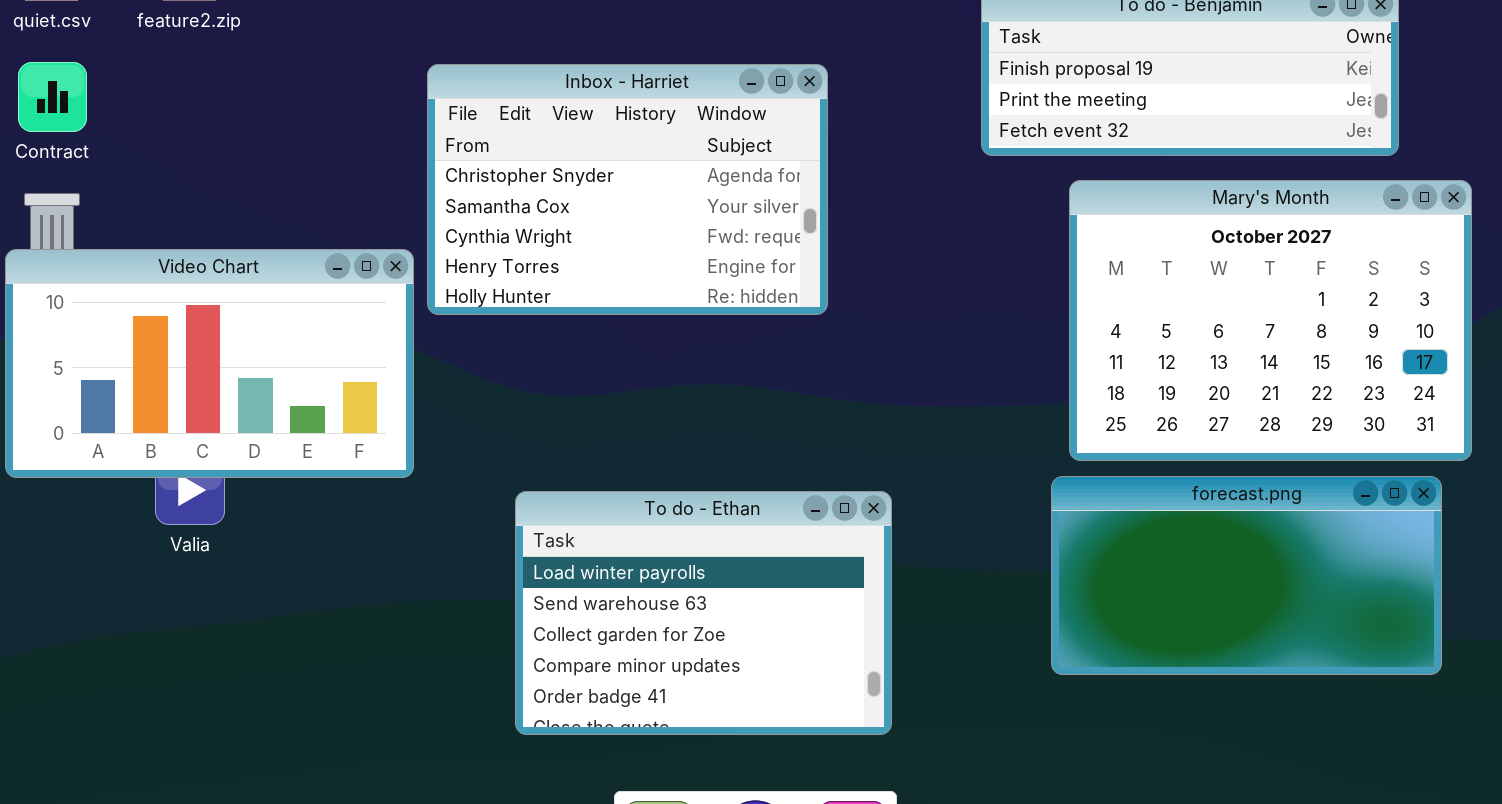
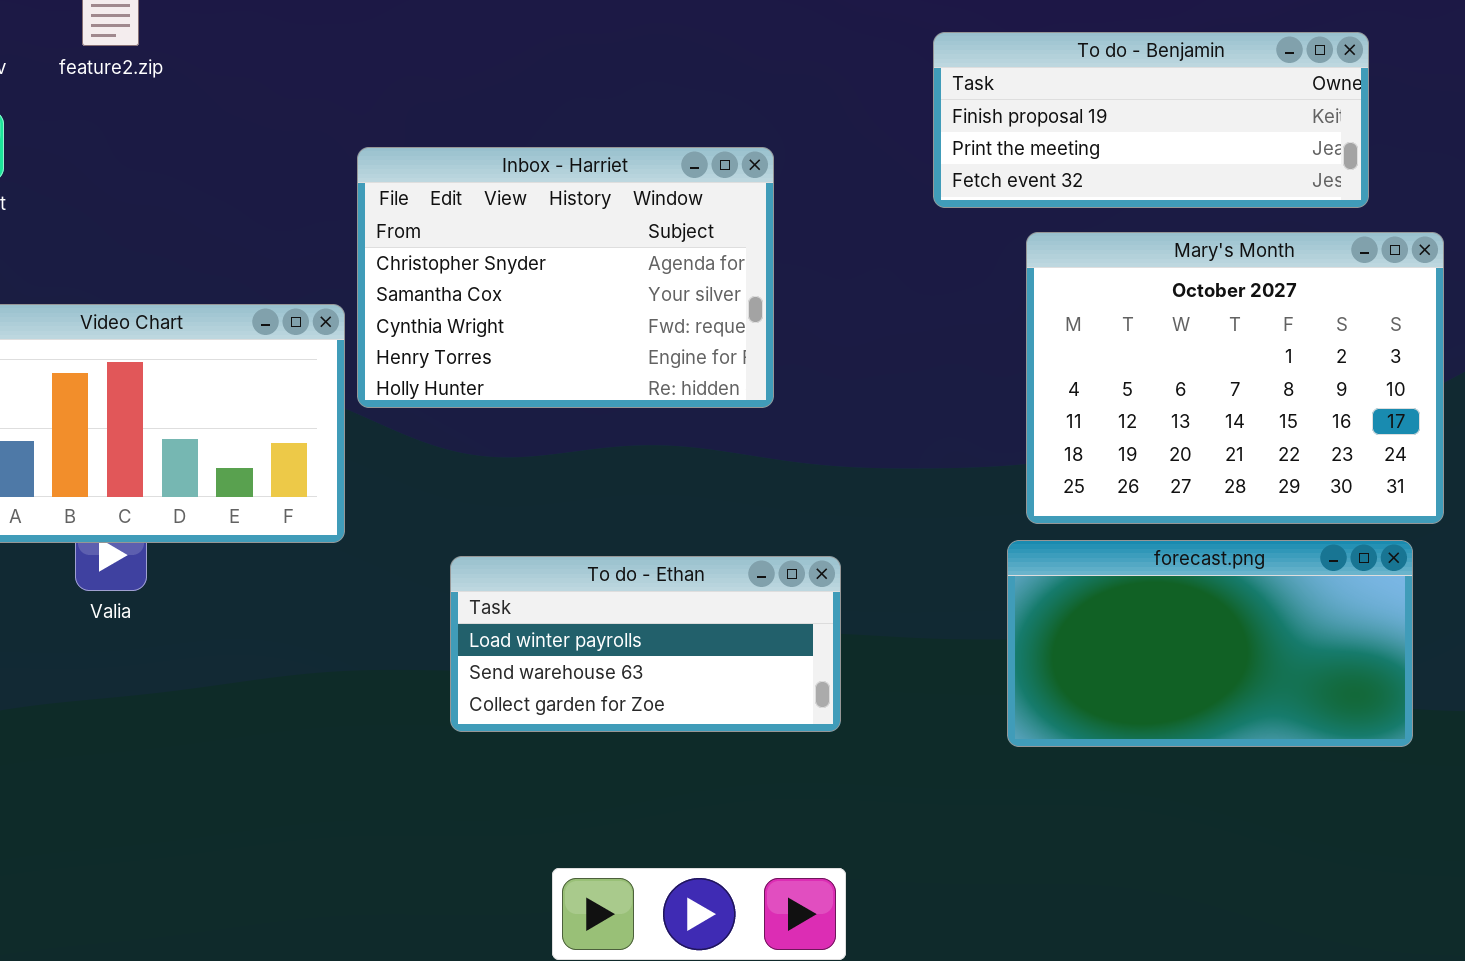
Inbox - Harriet: [427,64,828,315] -> [357,147,774,408], moved
To do - Ethan: [515,491,892,735] -> [450,556,841,732], resized

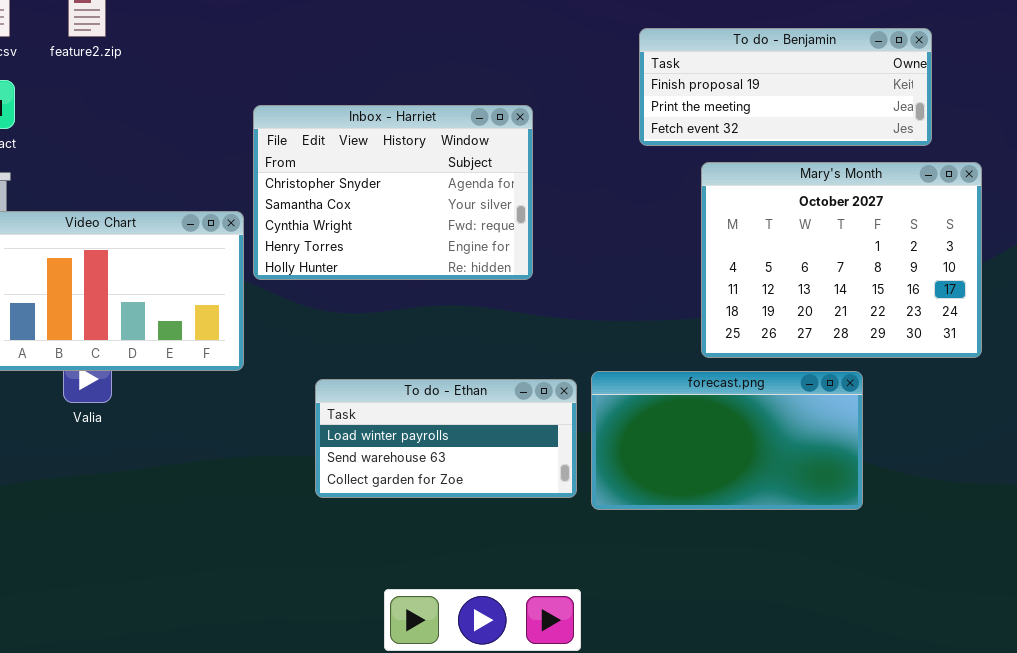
forecast.png: [1007,540,1413,747] -> [591,371,863,510], moved

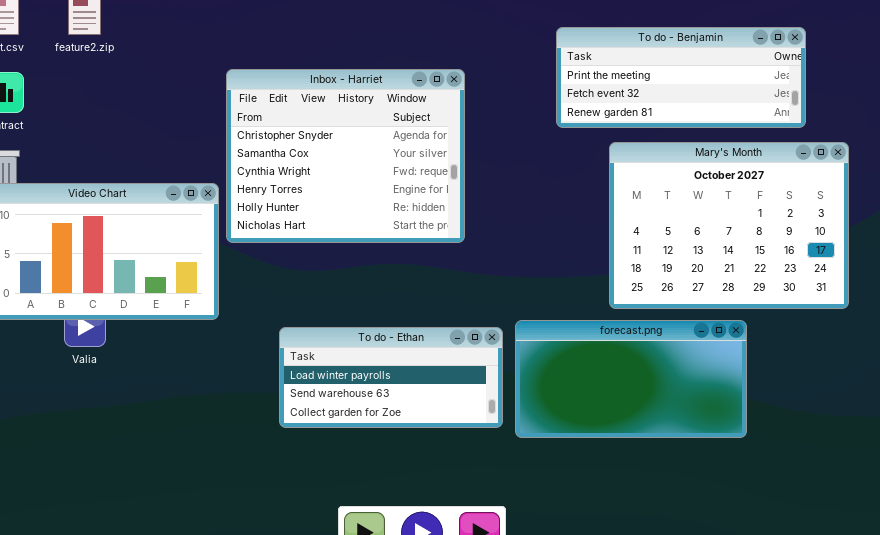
To do - Benjamin: [639,28,932,146] -> [556,27,806,128], scrolled down 1 row
Inbox - Harriet: [253,105,533,280] -> [226,69,465,243], resized

